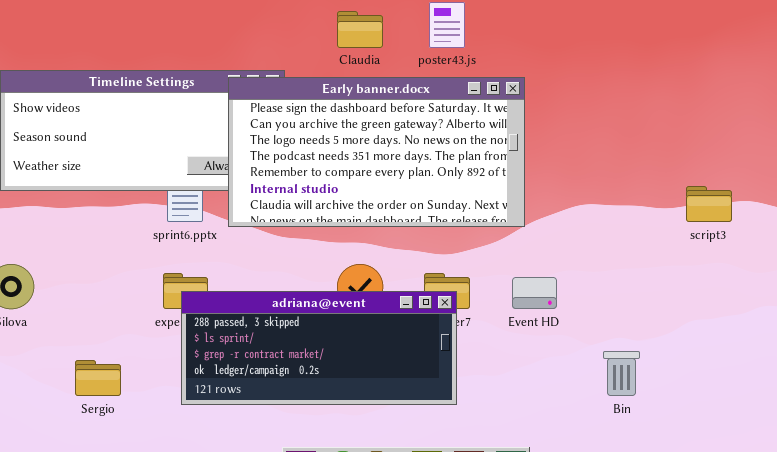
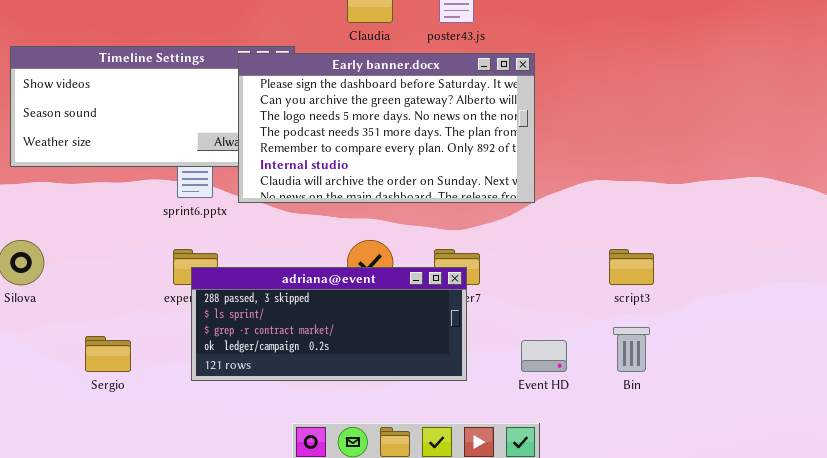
script3: [686,186,732,222] -> [609,249,654,285], moved
Event HD: [512,277,557,309] -> [521,340,567,372], moved

